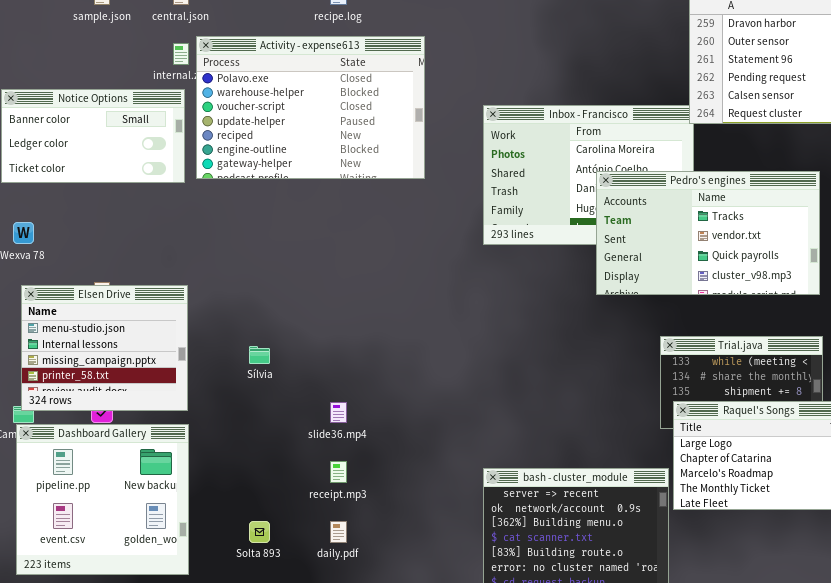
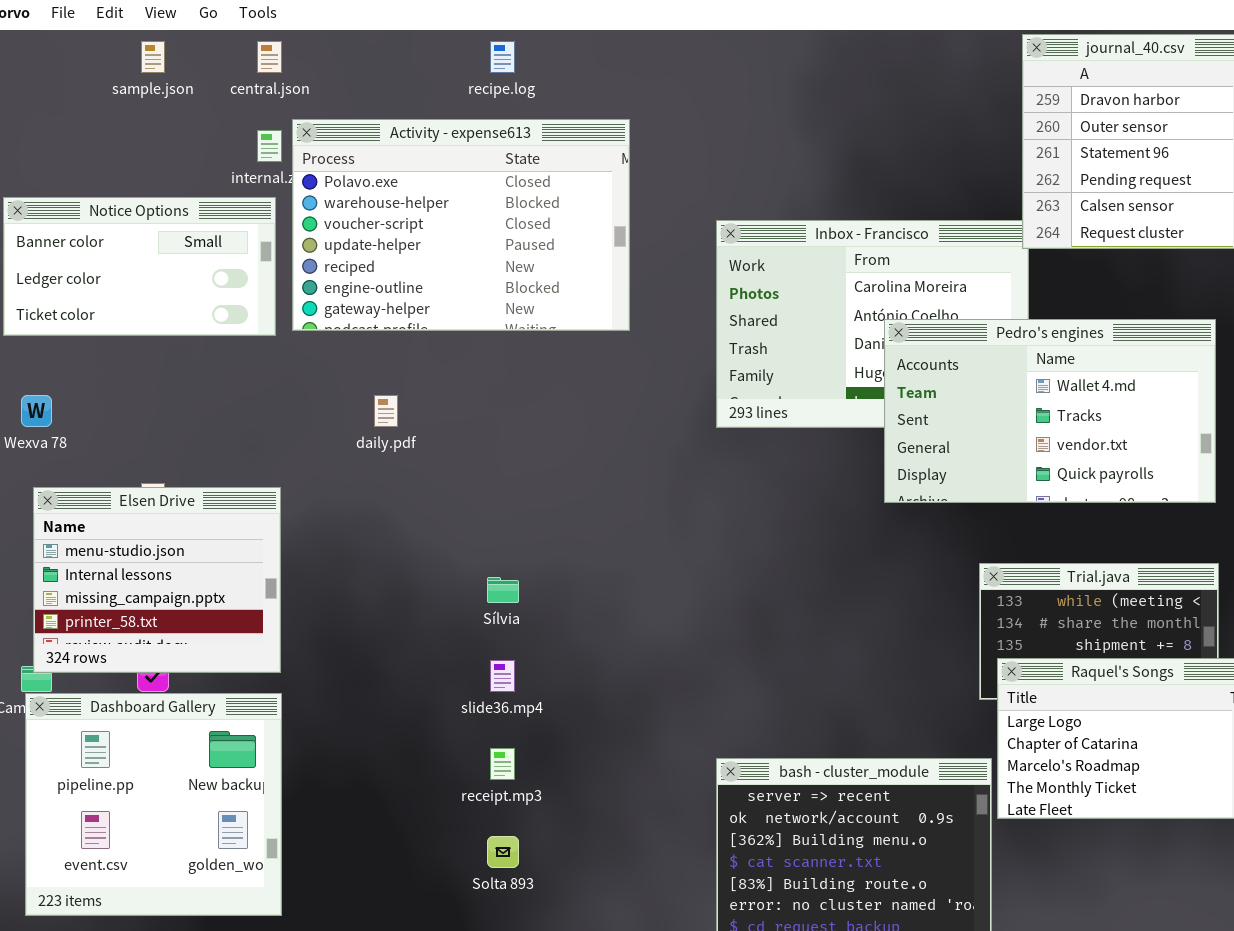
Pedro's engines: [596,171,820,295] -> [884,319,1216,503], scrolled up 1 row
Sílvia: [249,346,270,364] -> [487,577,519,603], moved
Solta 893: [249,521,270,543] -> [487,836,519,868], moved
daily.pdf: [330,521,347,543] -> [374,395,398,427], moved

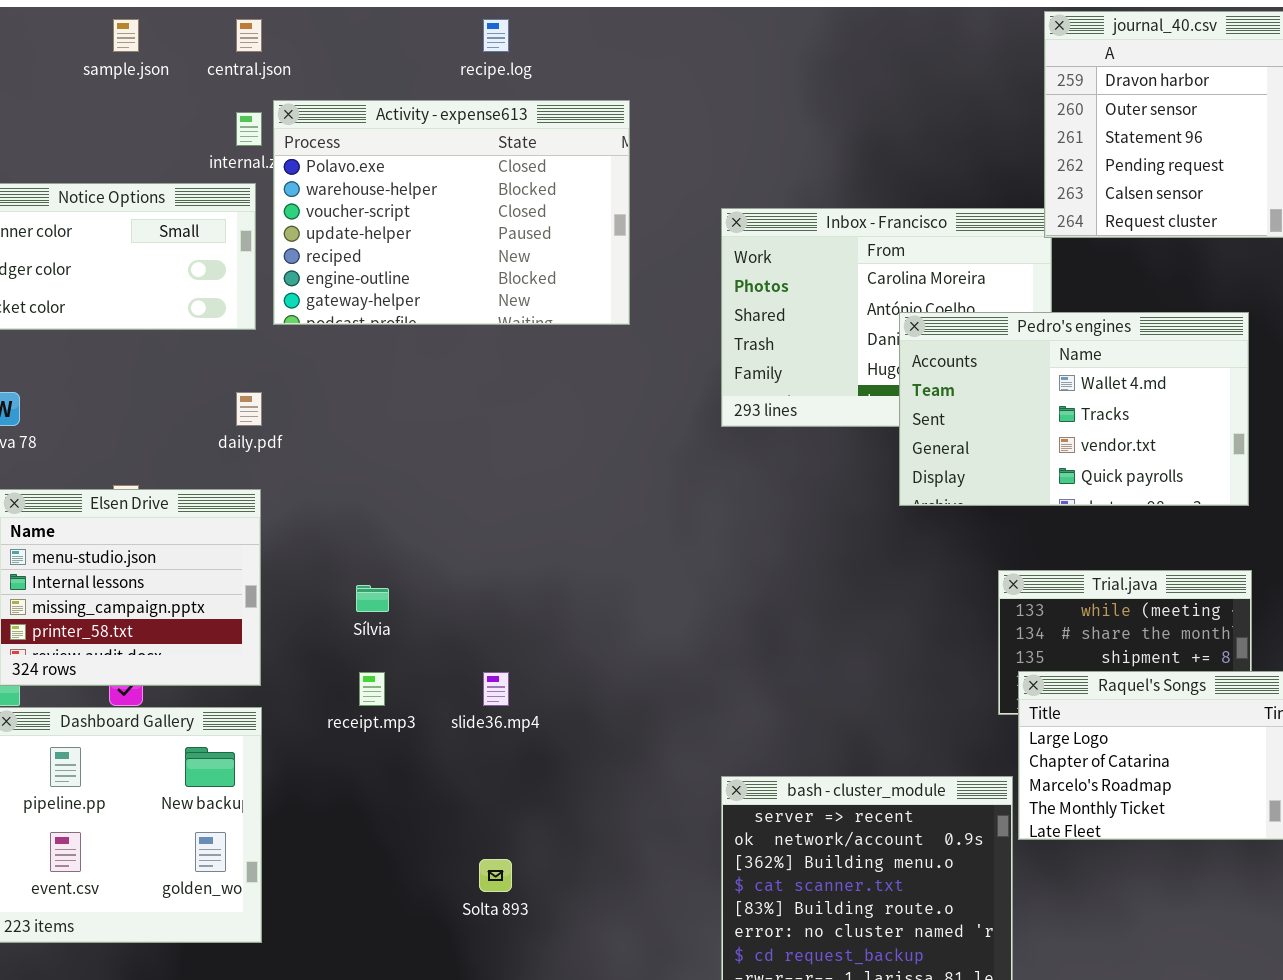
daily.pdf: [374,395,398,427] -> [236,392,262,426], moved
Sílvia: [487,577,519,603] -> [356,585,389,612], moved
receipt.mp3: [490,748,515,780] -> [359,672,385,706], moved

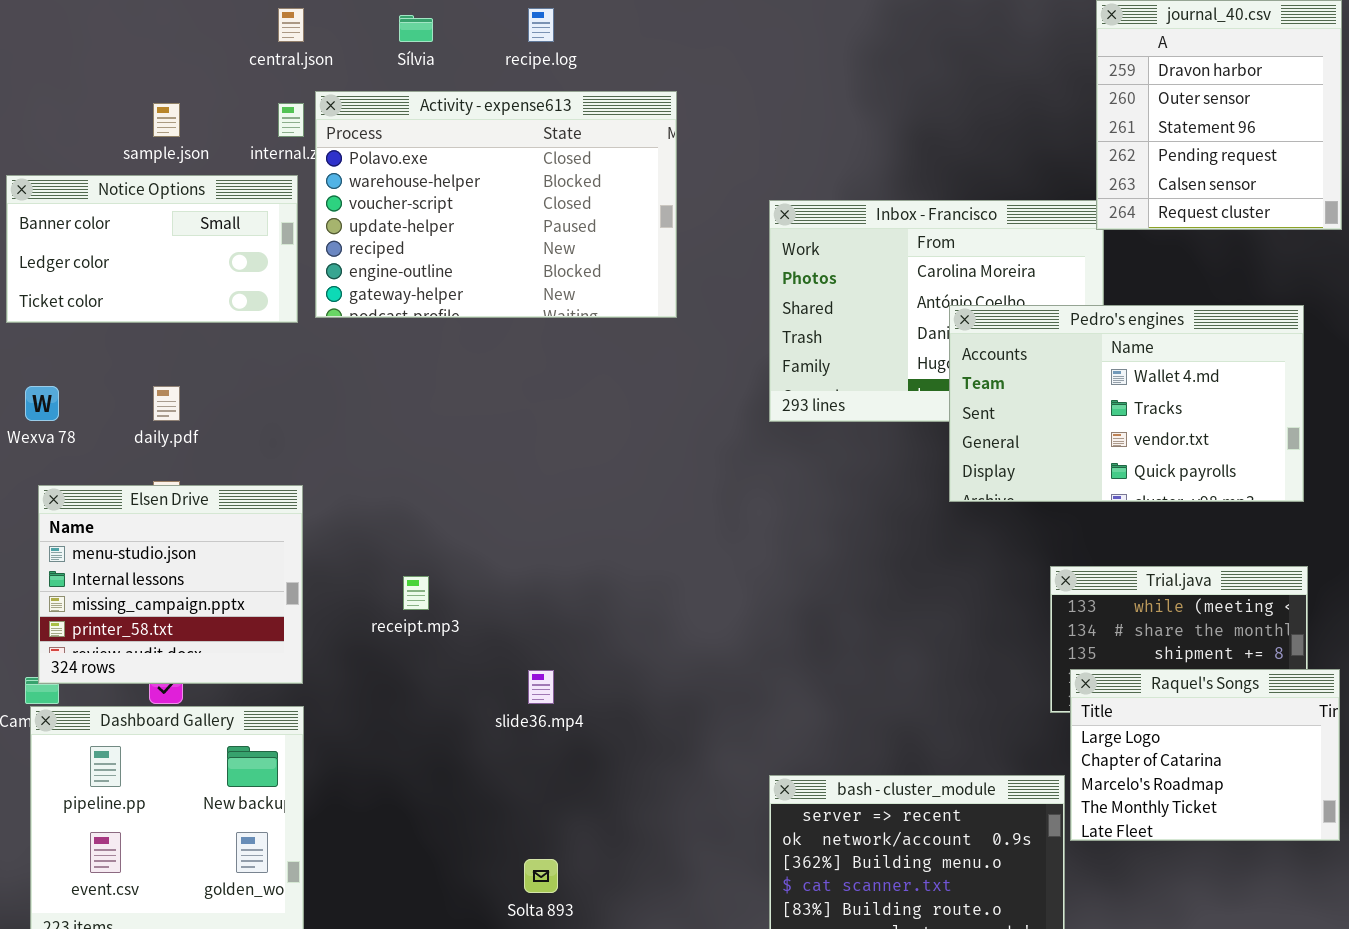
sample.json: [113,19,139,52] -> [153,103,180,137], moved
daily.pdf: [236,392,262,426] -> [153,386,180,421], moved
Sílvia: [356,585,389,612] -> [399,15,433,42], moved
receipt.mp3: [359,672,385,706] -> [403,576,429,610], moved

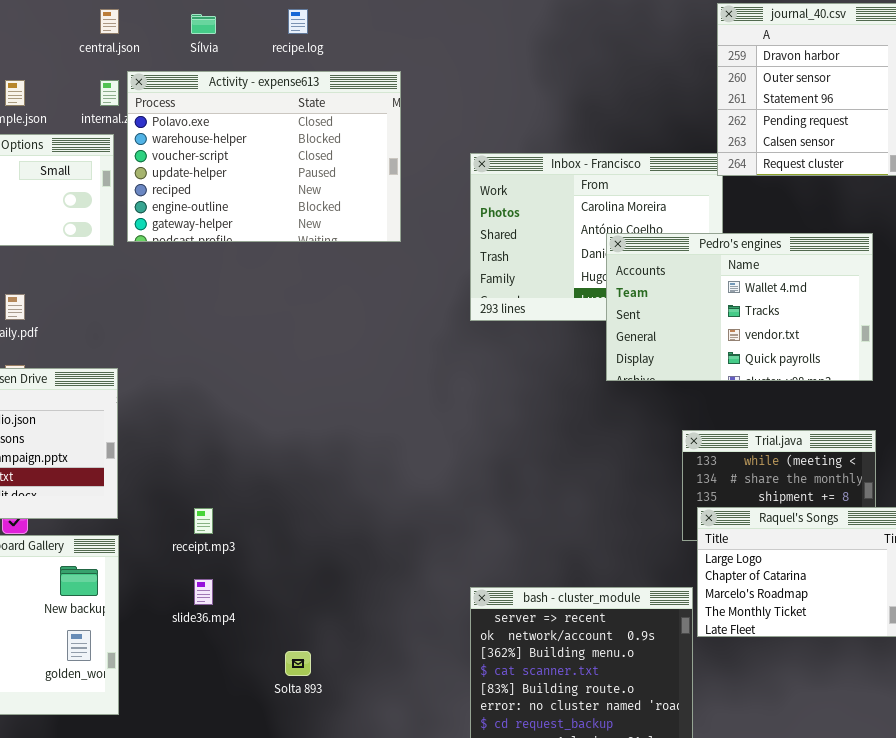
receipt.mp3: [403,576,429,610] -> [194,508,213,534], moved
slide36.mp4: [528,670,554,704] -> [194,579,213,605], moved

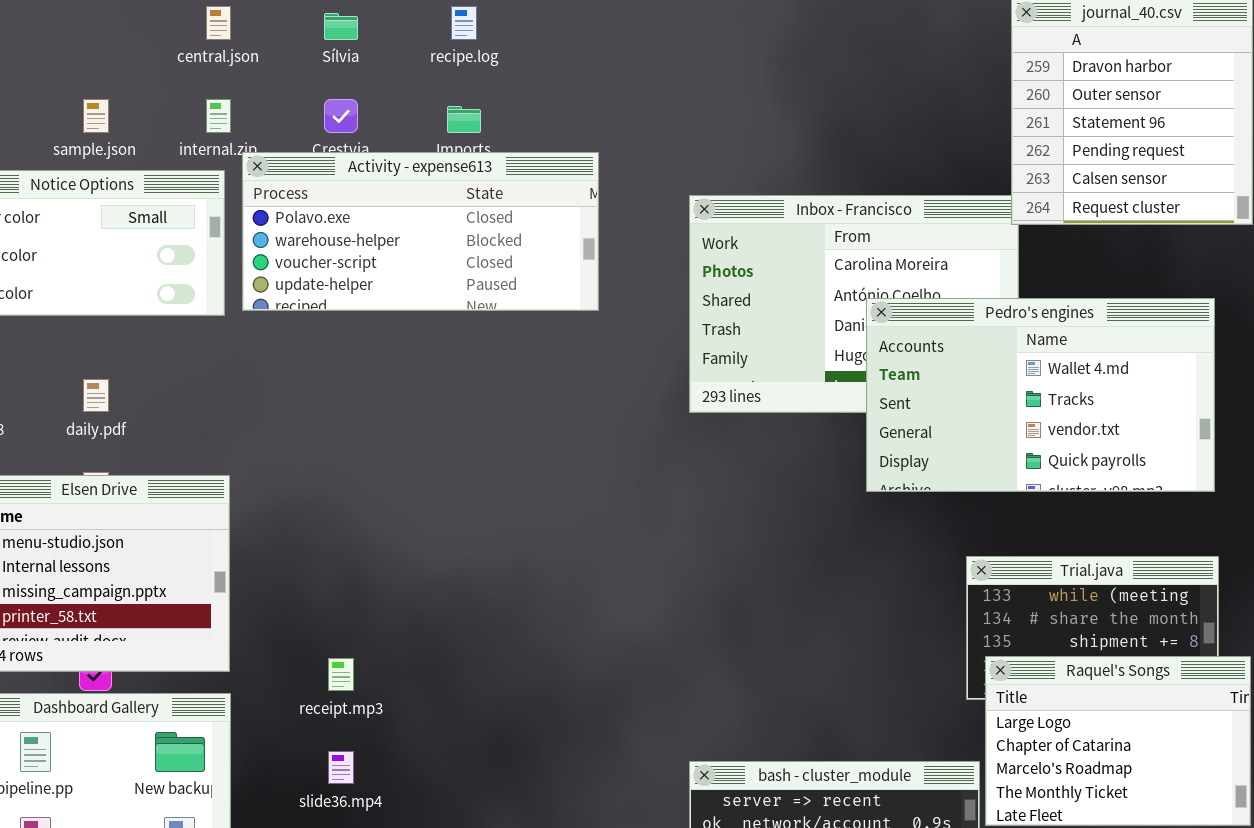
Activity - expense613: [127,71,401,242] -> [242,152,599,311], resized

